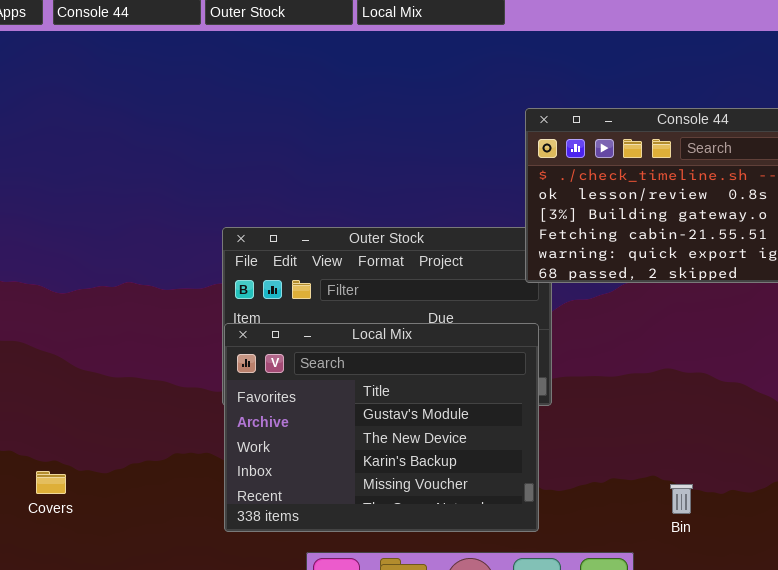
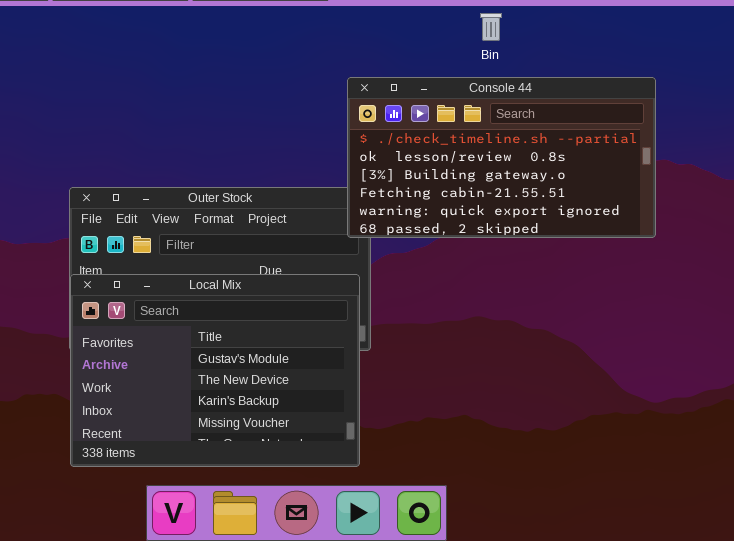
Bin: [670,484,693,514] -> [480,13,502,41], moved

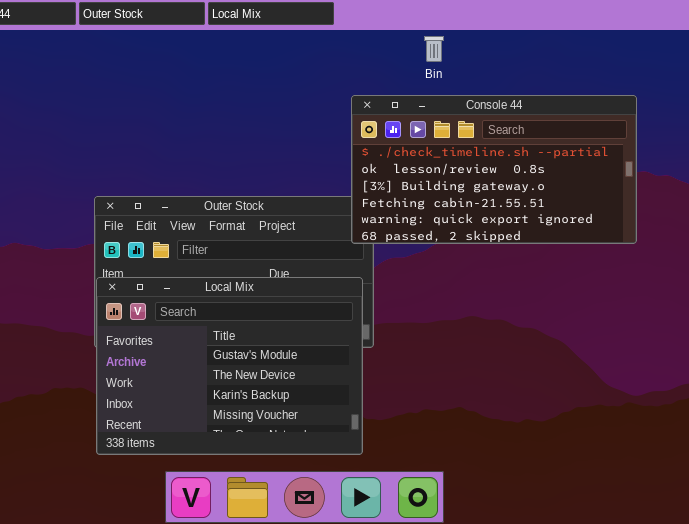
Bin: [480,13,502,41] -> [424,36,444,62], moved

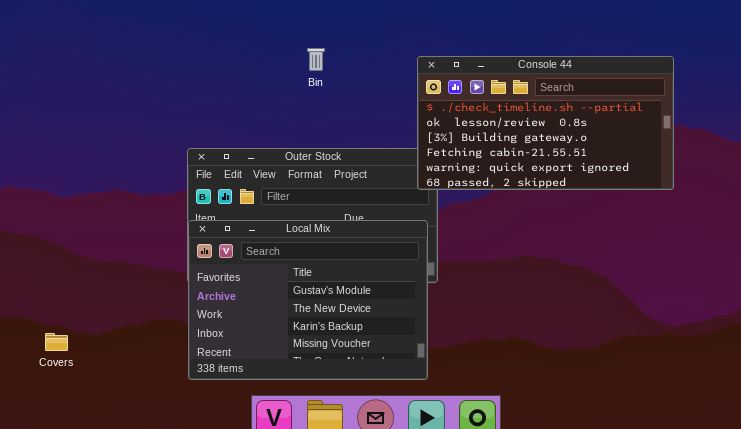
Bin: [424,36,444,62] -> [307,48,325,71], moved

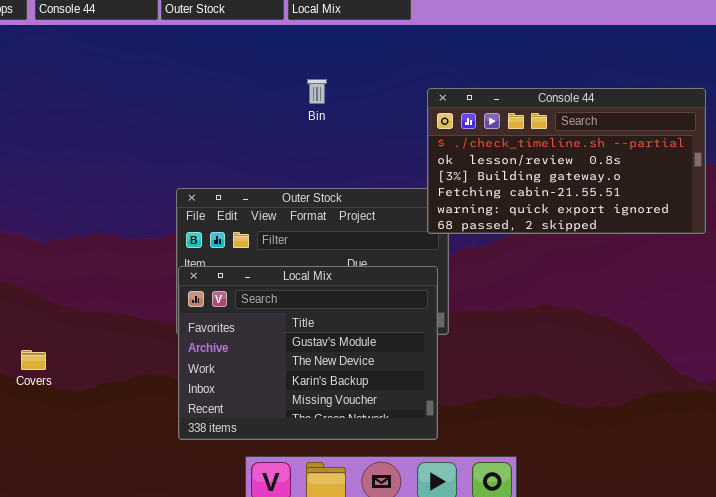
Covers: [45,333,68,351] -> [21,350,46,370], moved

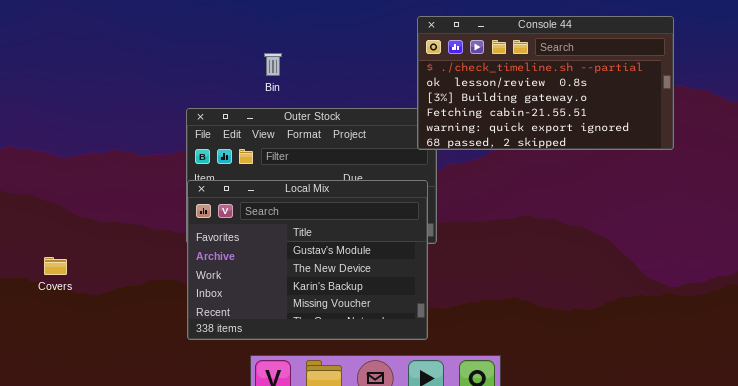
Bin: [307,79,327,104] -> [264,53,282,76], moved

